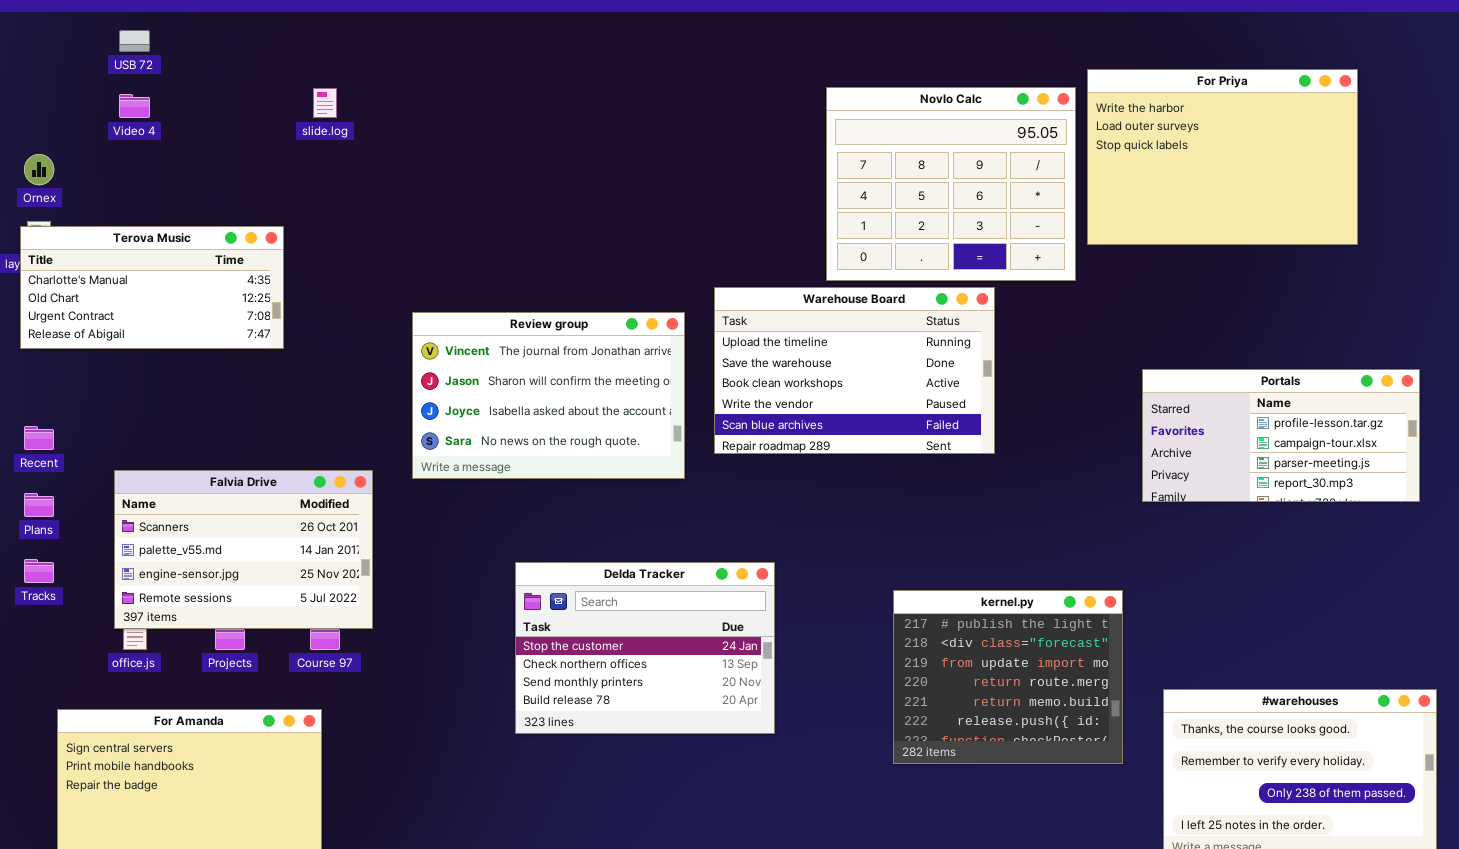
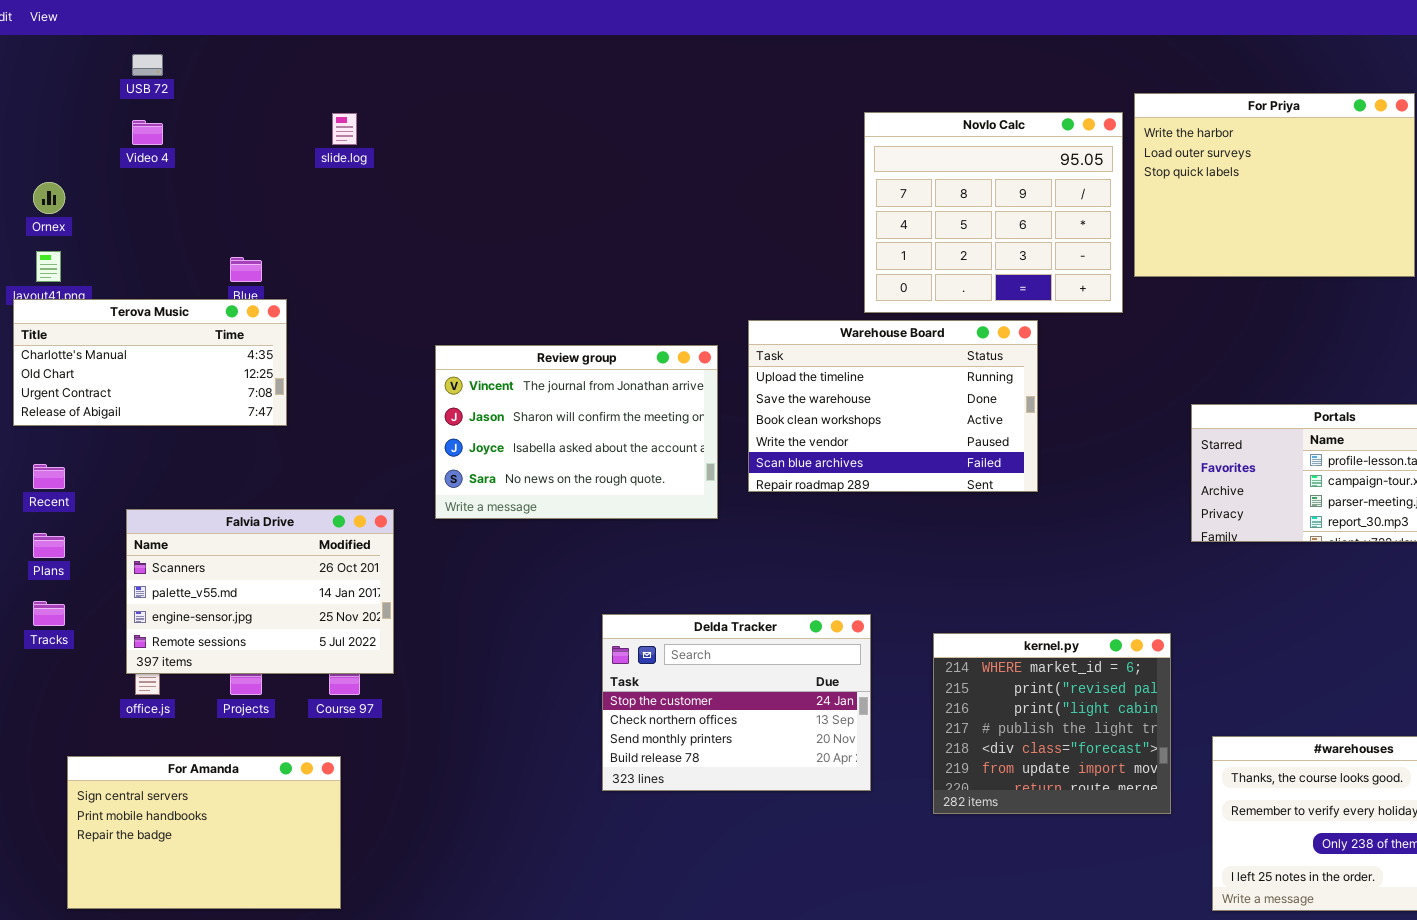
Terova Music: [20,226,284,349] -> [13,299,287,426], moved
Delda Tracker: [515,562,775,734] -> [602,614,871,791], moved
kernel.py: [893,590,1123,764] -> [933,633,1171,814], scrolled up 3 rows

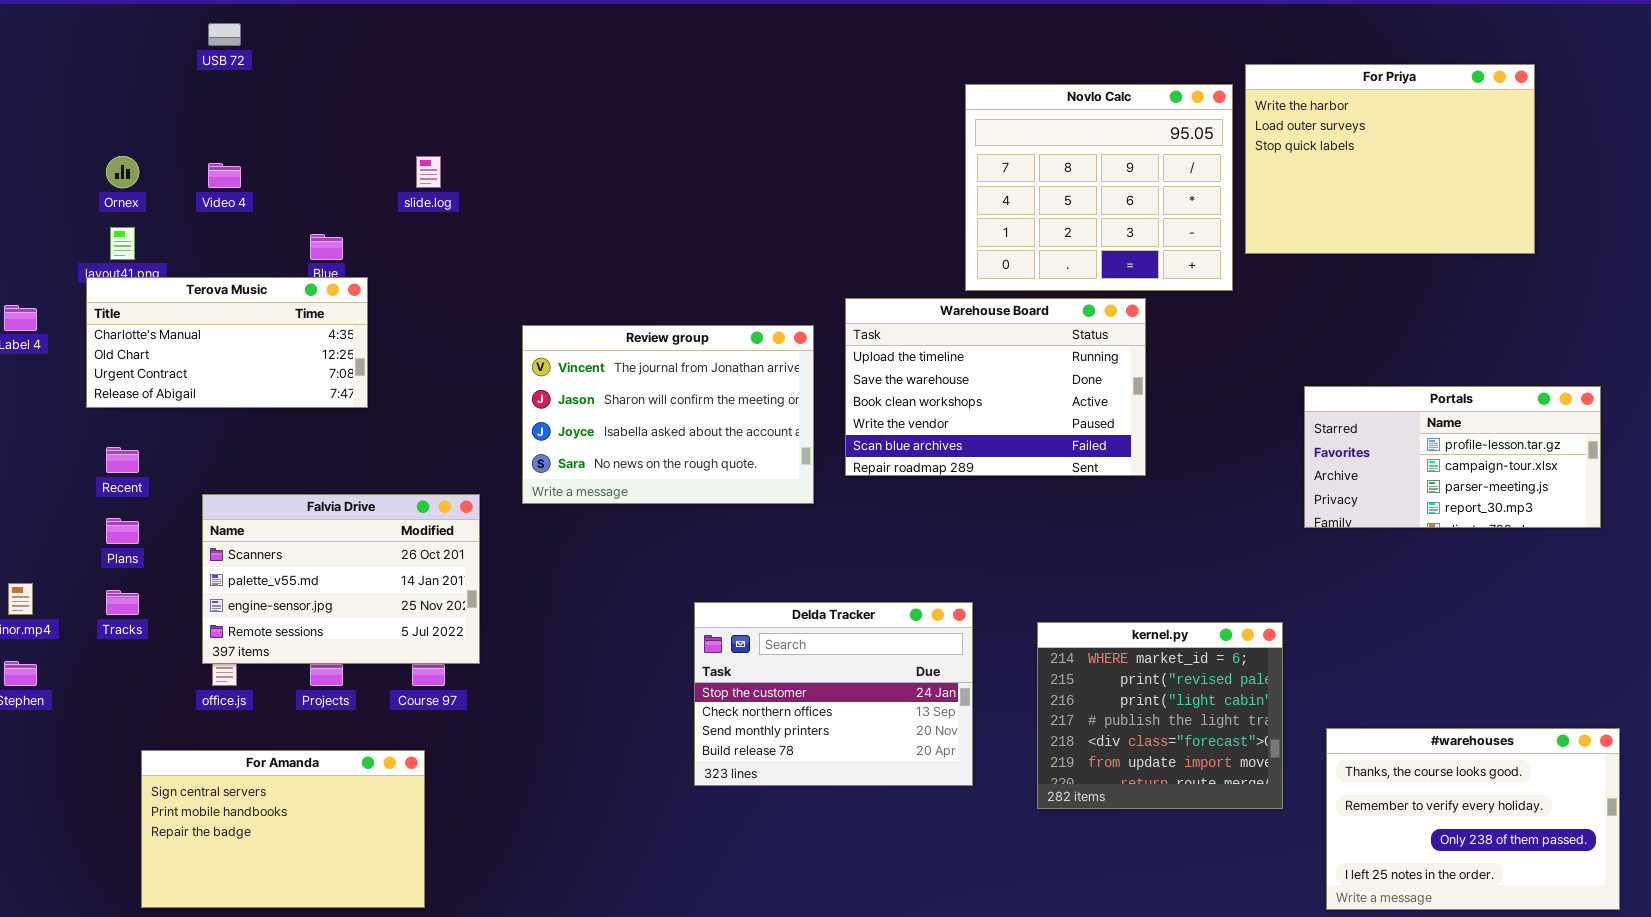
slide.log: [332,113,357,145] -> [416,156,441,188], moved
Video 4: [132,120,163,145] -> [208,163,241,188], moved

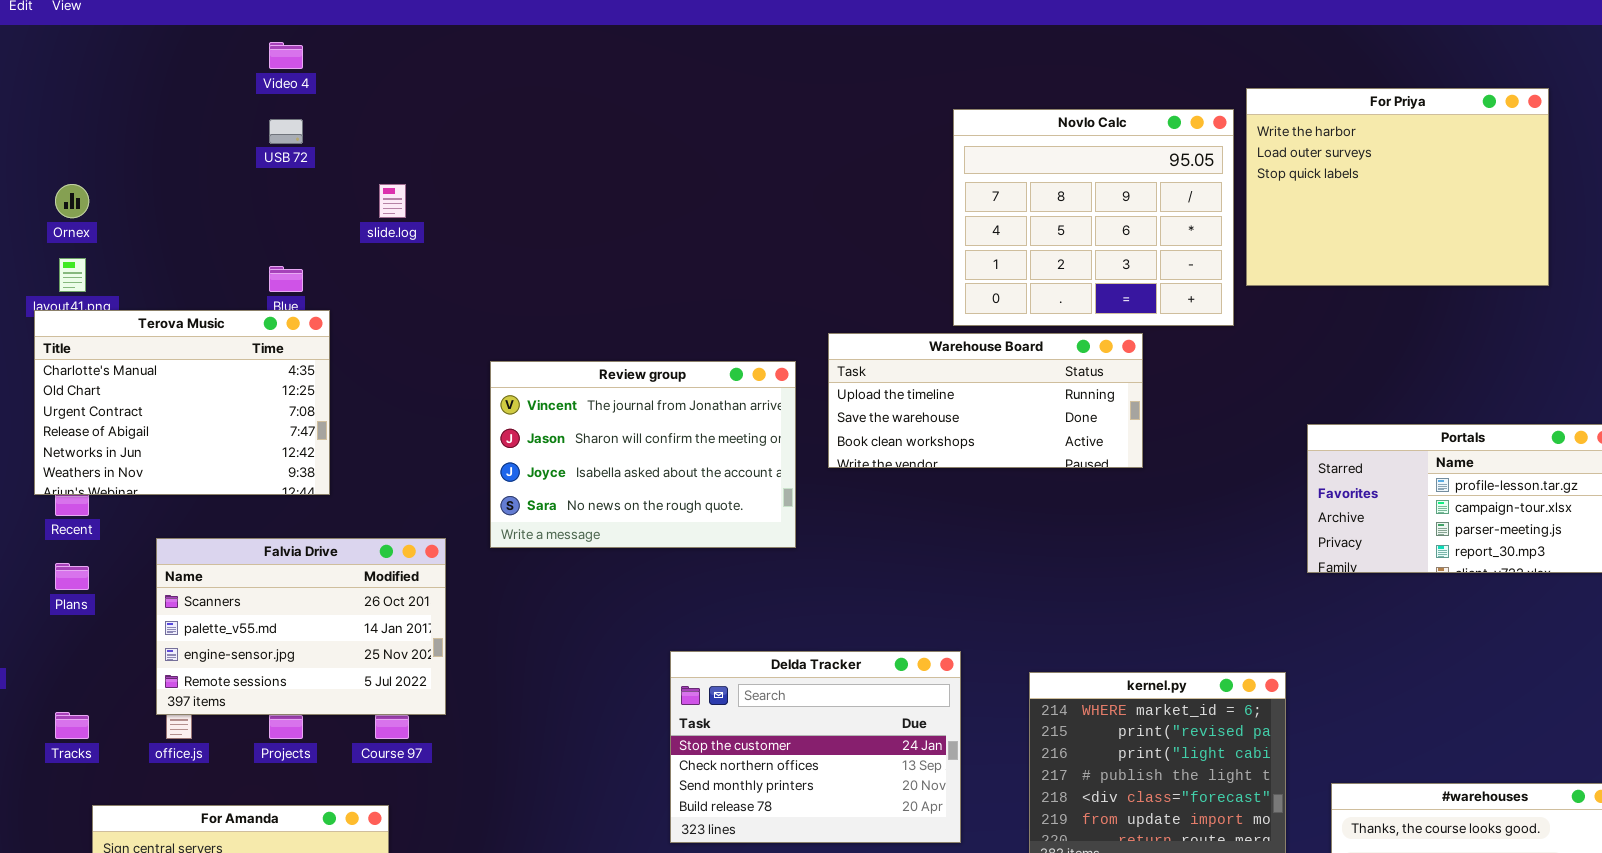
USB 72: [208,23,241,46] -> [269,119,303,144], moved
Video 4: [208,163,241,188] -> [269,42,303,69], moved
Terova Music: [86,277,368,408] -> [34,310,330,495], resized
Warehouse Board: [845,298,1146,476] -> [828,333,1143,468], resized
Tracks: [106,590,139,615] -> [55,712,89,739], moved

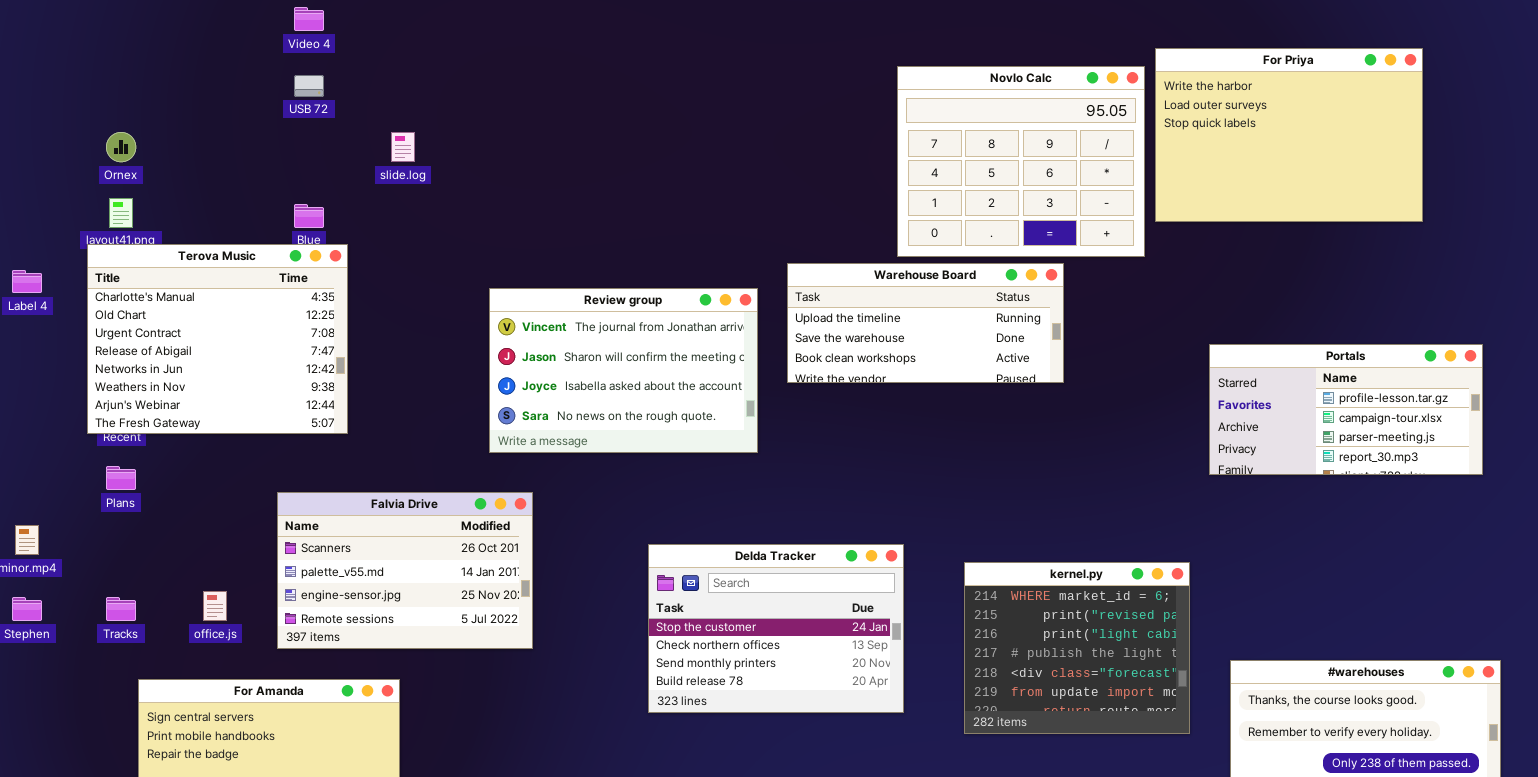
Terova Music: [34,310,330,495] -> [87,244,348,434], resized
Falvia Drive: [156,538,446,715] -> [277,492,533,649], moved

